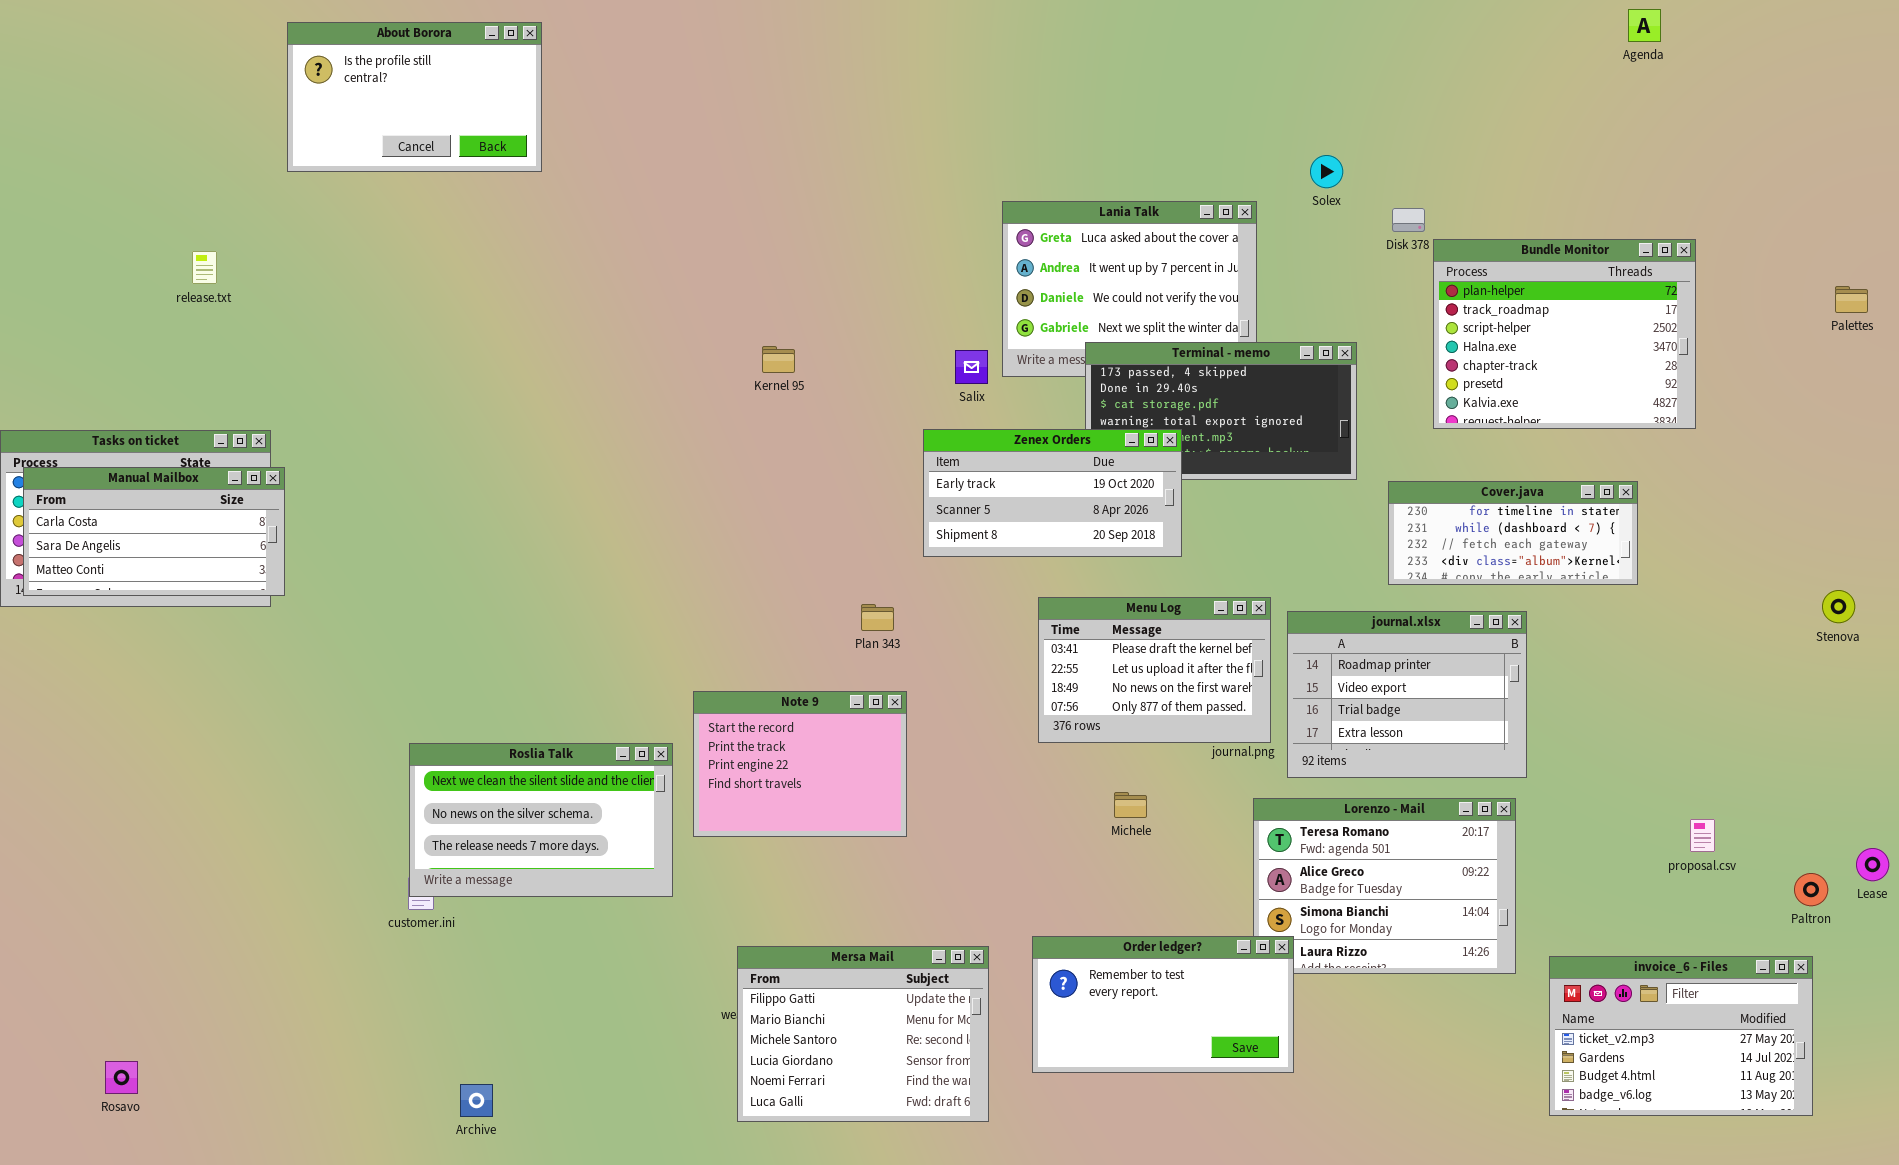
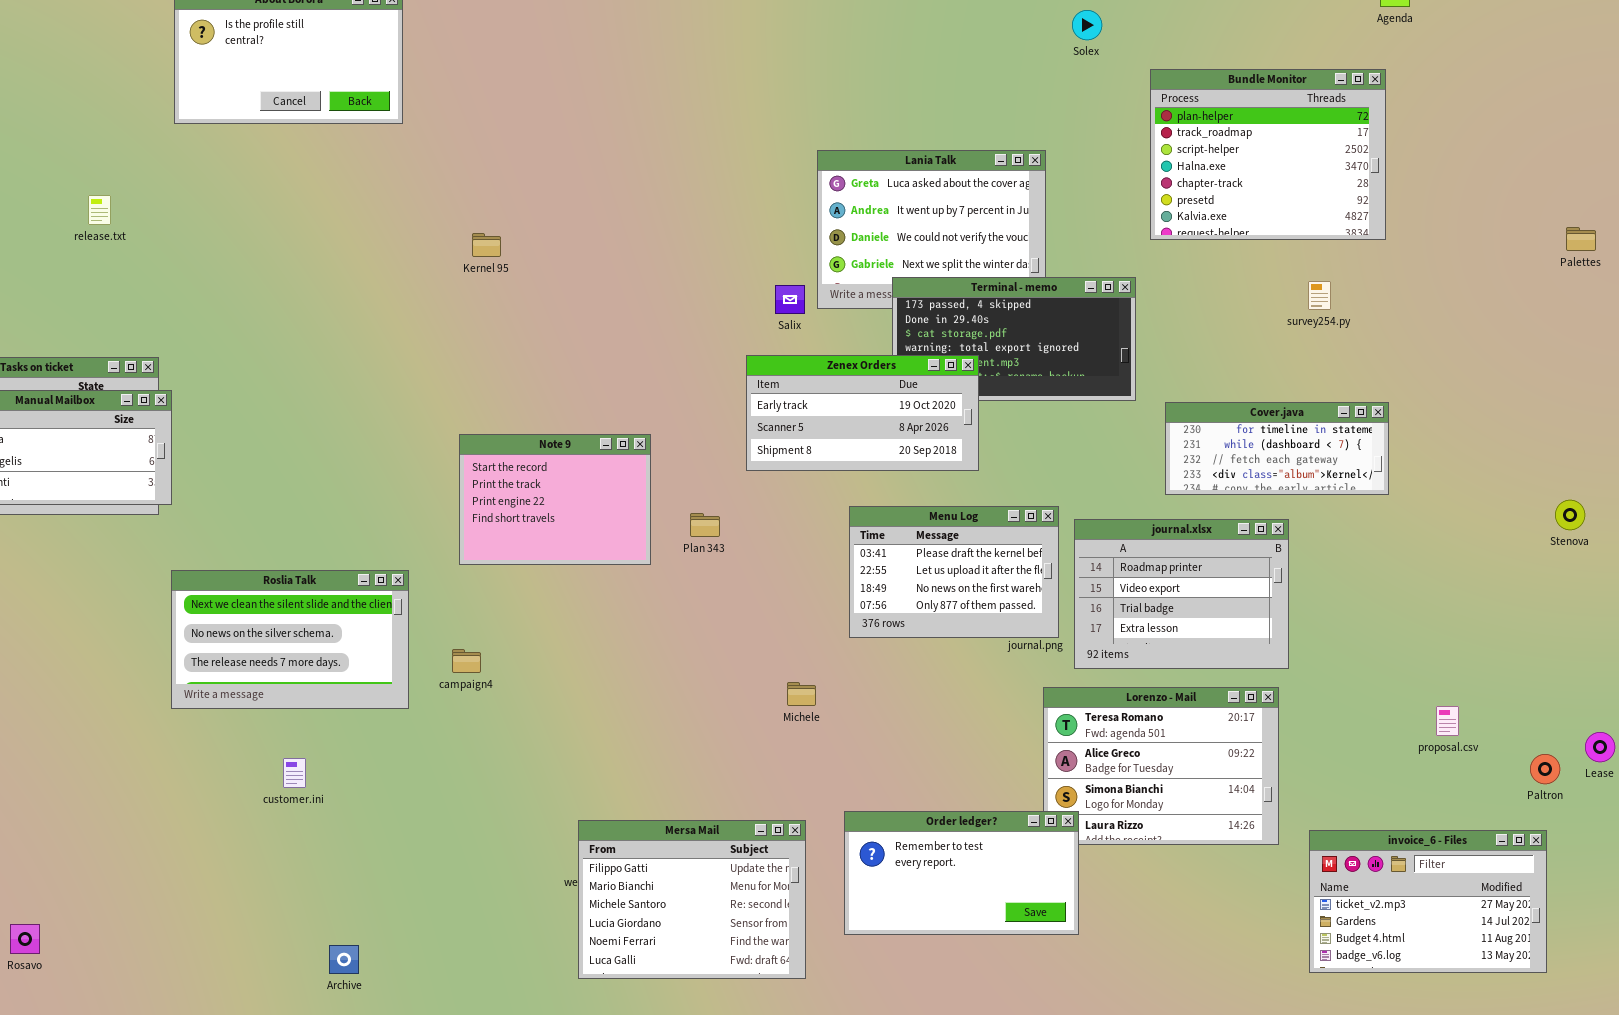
Solex: [1310,155,1343,188] -> [1072,10,1102,40], moved
Bundle Monitor: [1433,239,1696,429] -> [1150,69,1386,240], moved
Kernel 95: [762,346,795,373] -> [472,233,501,257], moved
Note 9: [693,691,907,837] -> [459,434,651,565], moved
Roslia Talk: [409,743,673,897] -> [171,570,409,709], moved
Michele: [1114,792,1147,818] -> [787,682,816,706], moved

